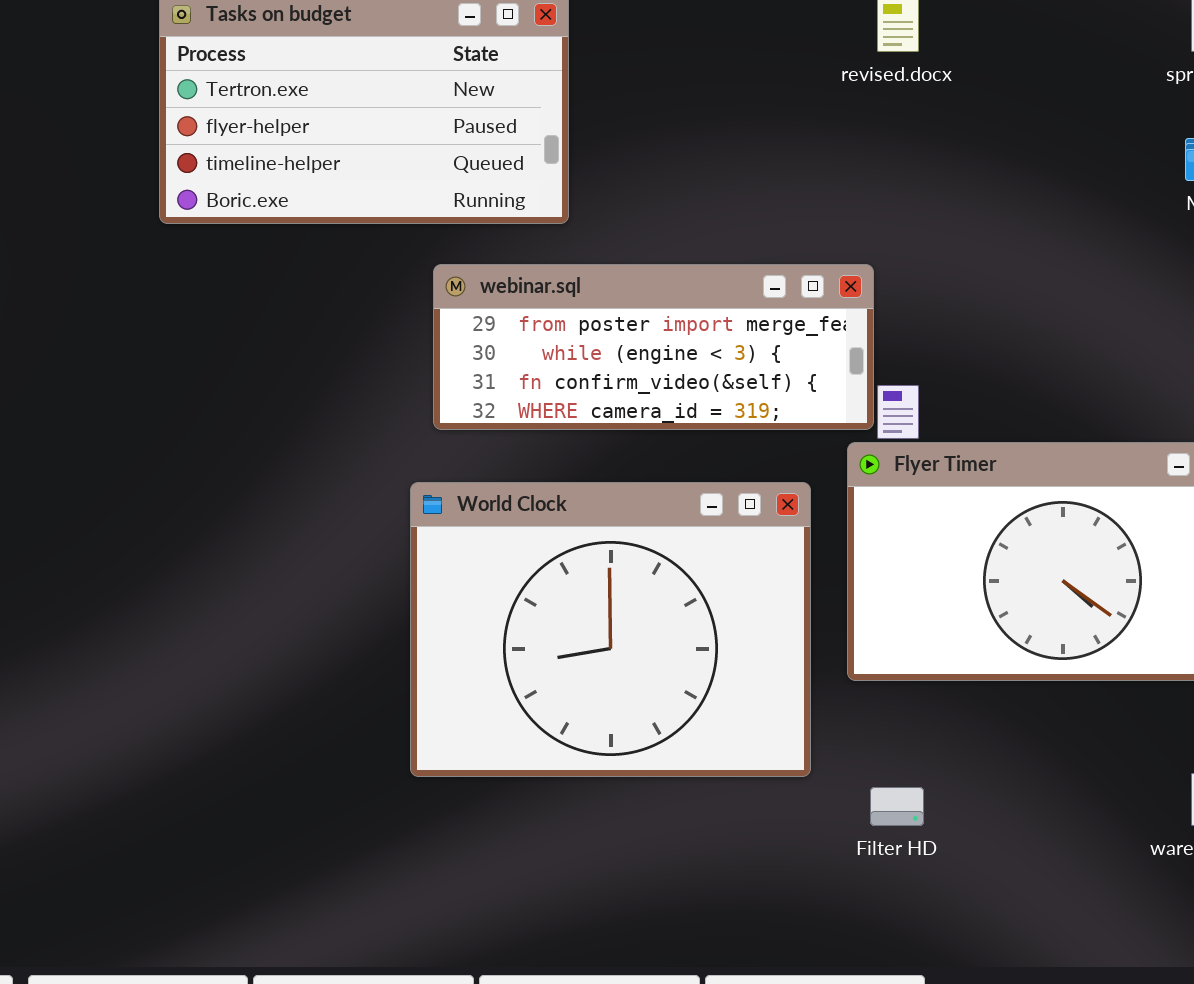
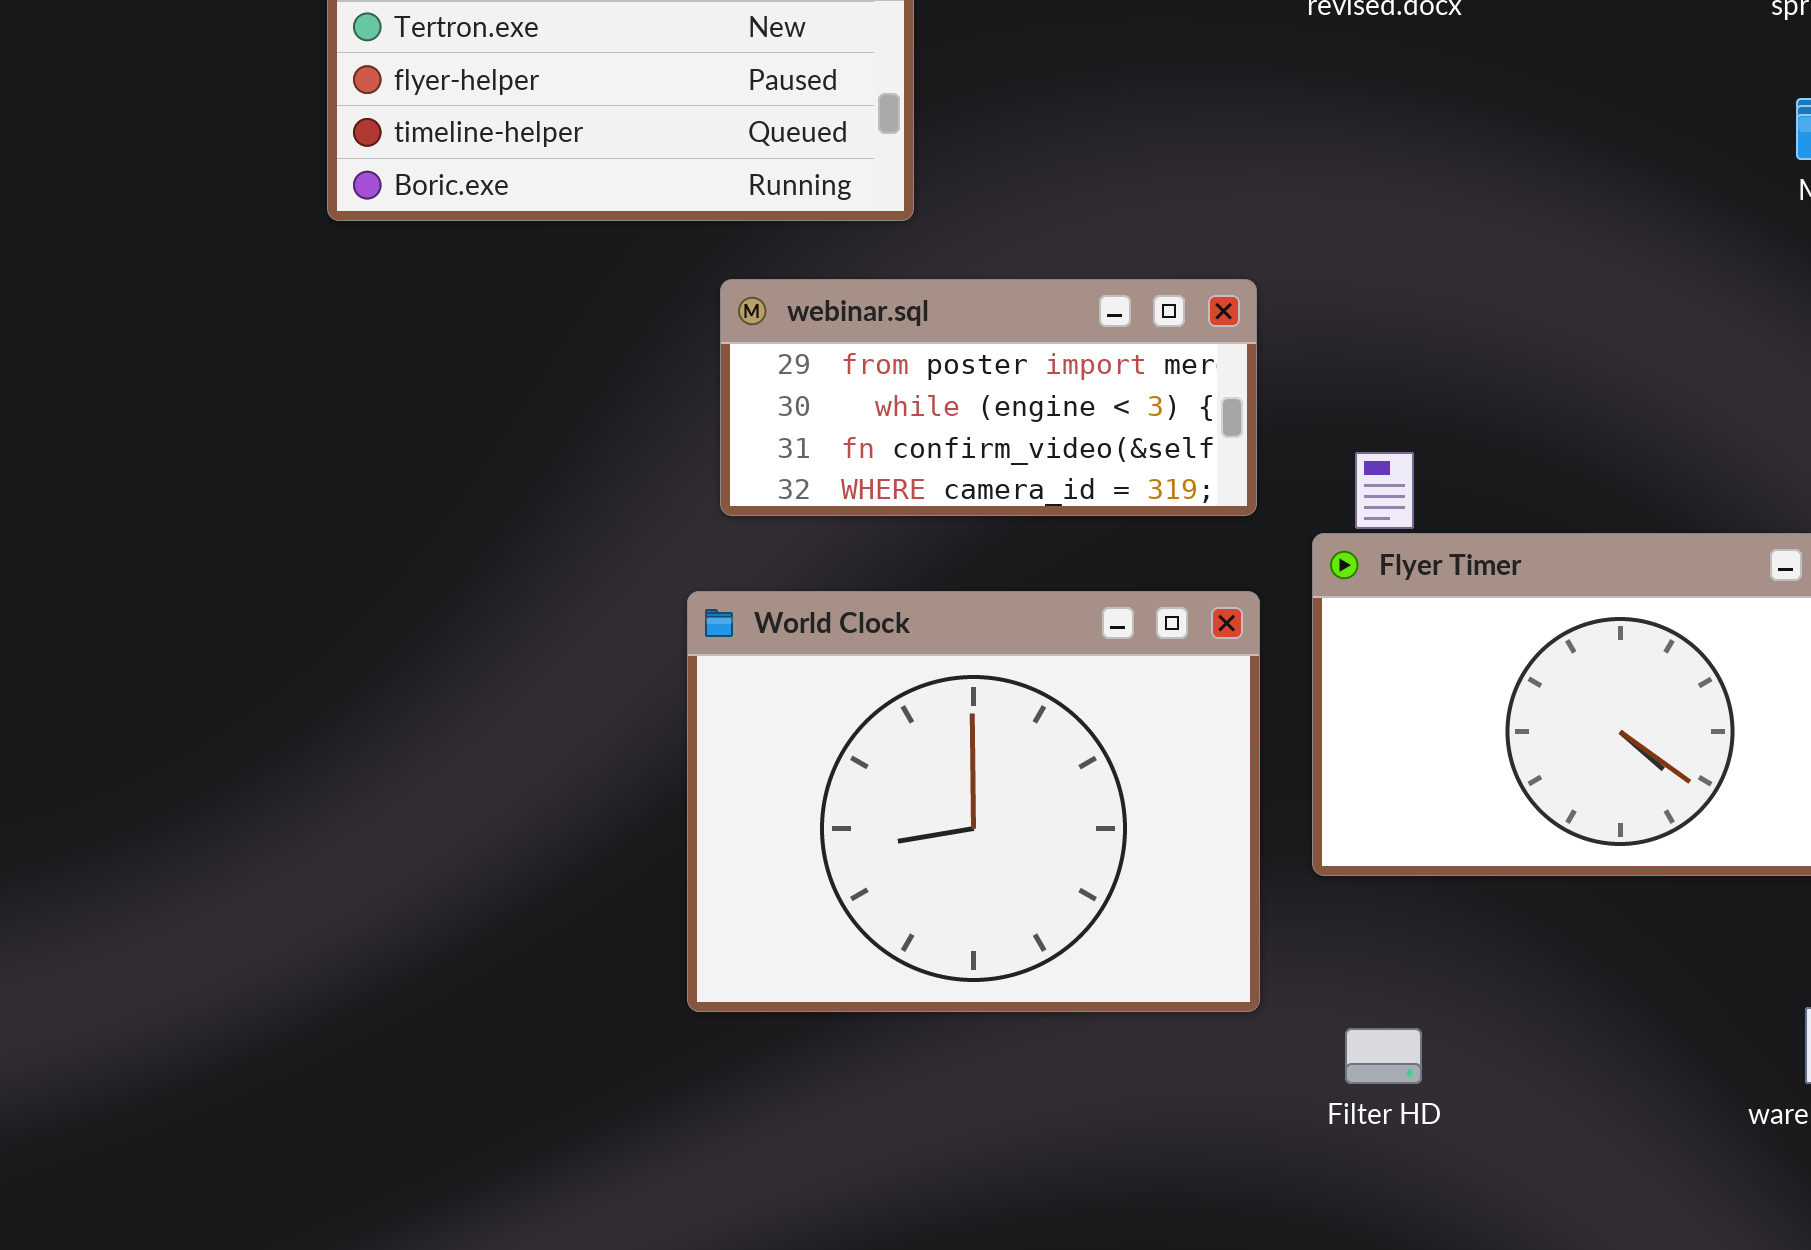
webinar.sql: [433,264,874,430] -> [720,279,1257,516], resized

